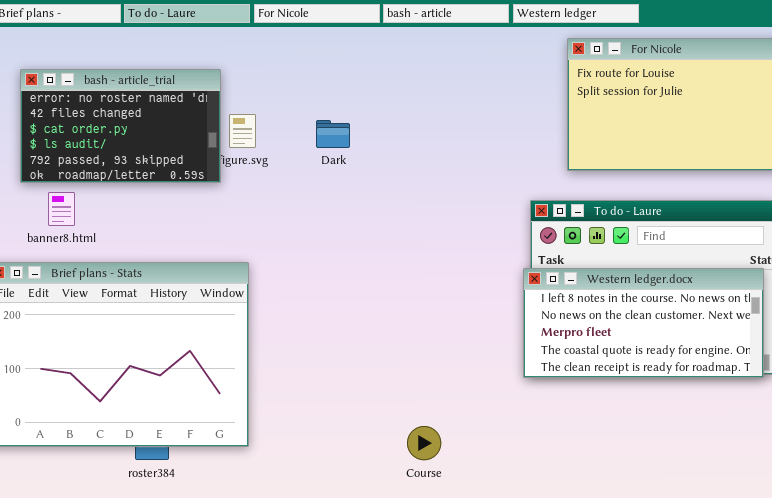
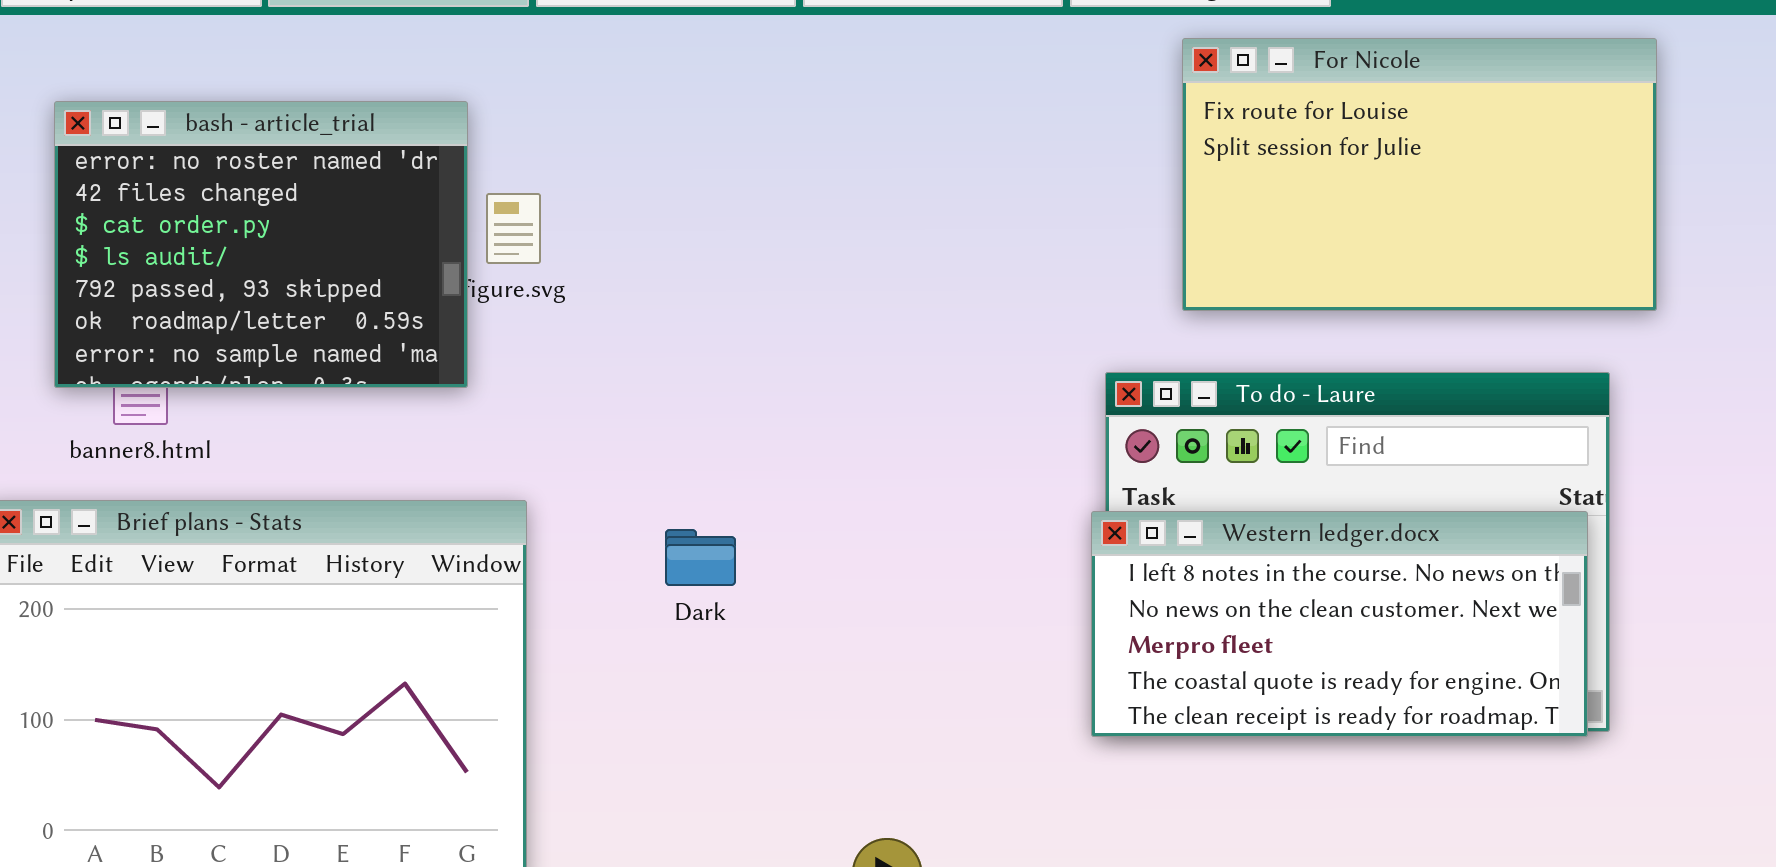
bash - article_trial: [20,69,221,183] -> [54,101,468,388], resized
Dark: [316,120,350,148] -> [665,529,736,586], moved

